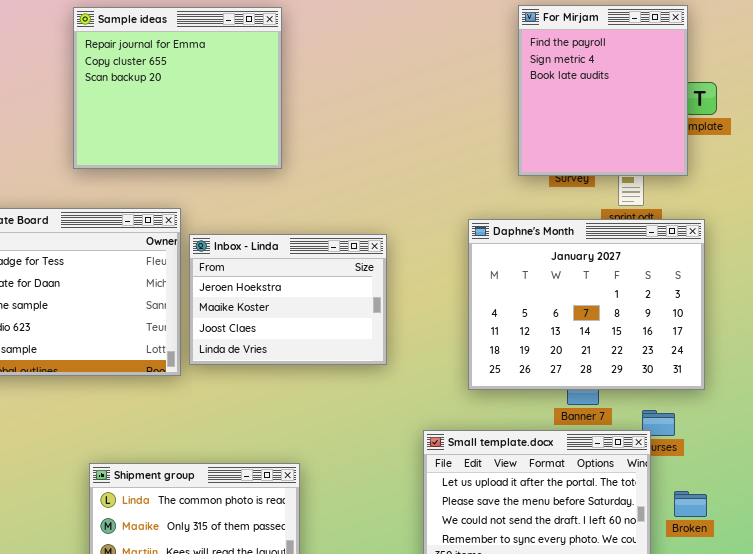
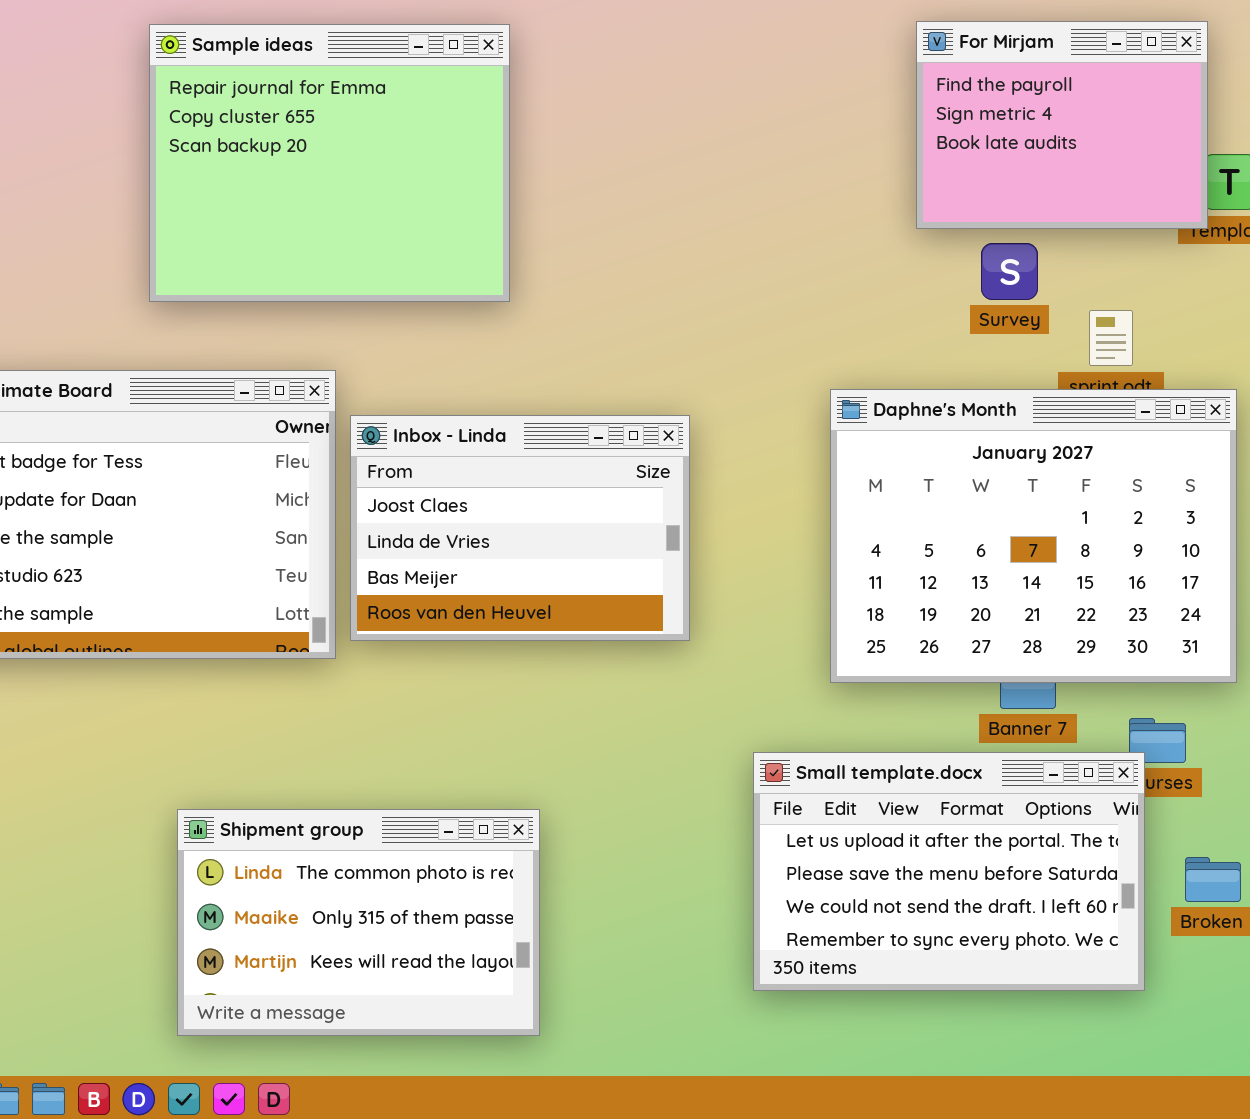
For Mirjam: [518,5,688,176] -> [916,21,1208,229], resized
Inbox - Linda: [189,234,387,365] -> [350,415,690,641], scrolled down 2 rows

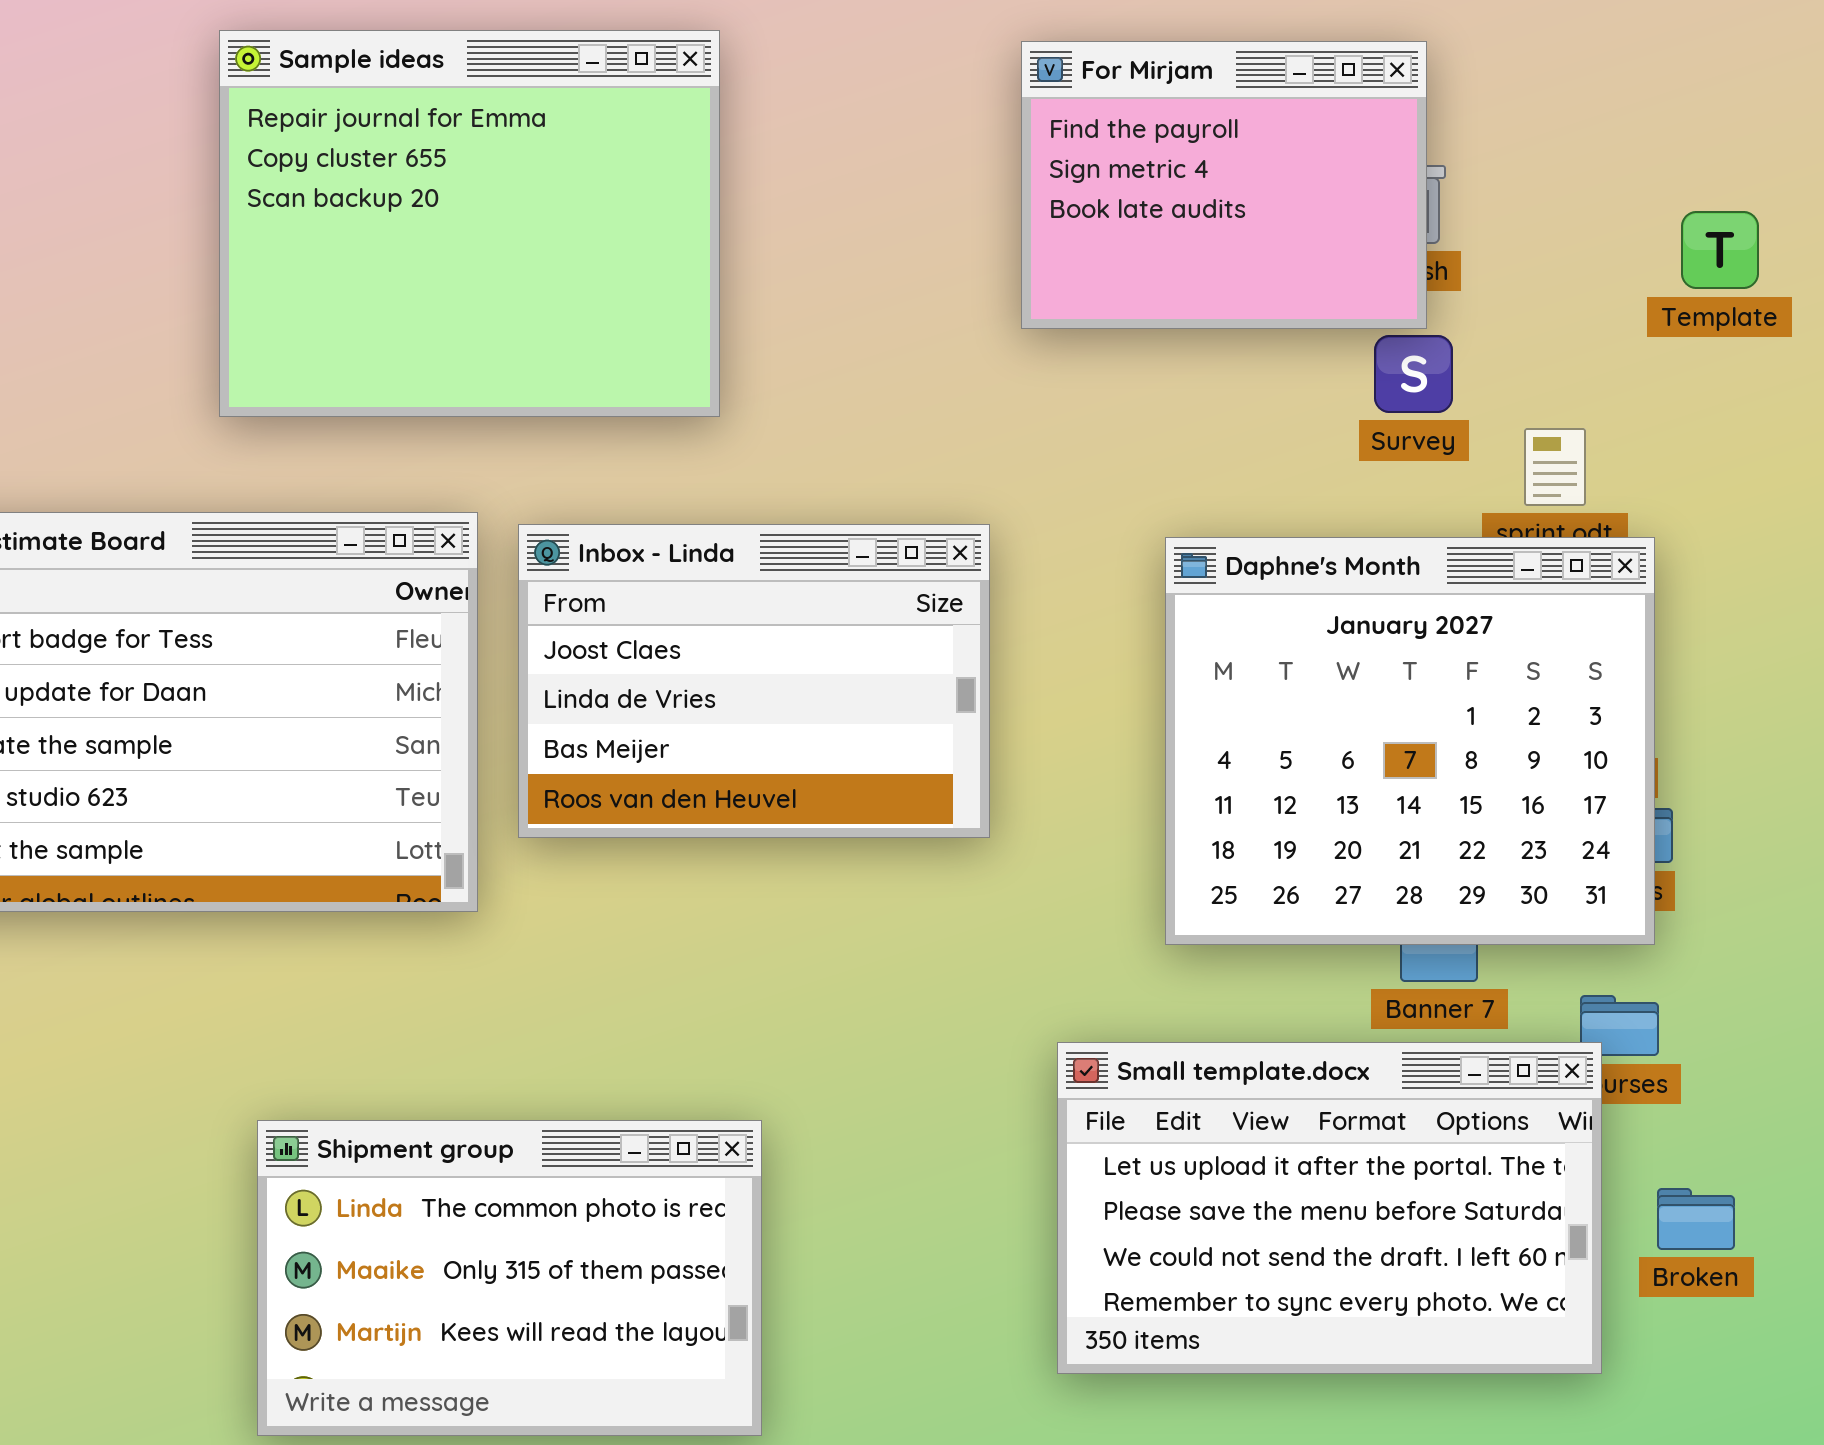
For Mirjam: [916,21,1208,229] -> [1021,41,1427,329], moved
Daphne's Month: [830,389,1237,683] -> [1165,537,1655,945], resized
Inbox - Linda: [350,415,690,641] -> [518,524,990,838], moved

